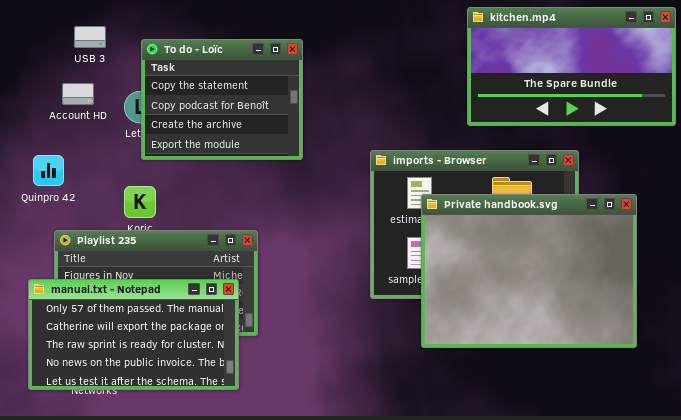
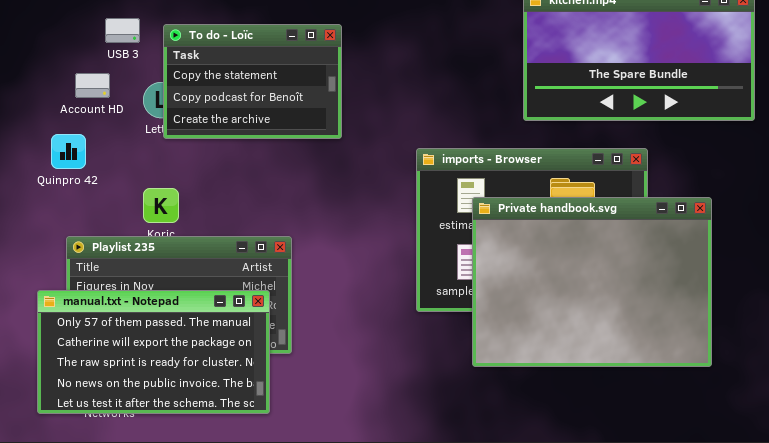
USB 3: [74,26,106,48] -> [105,18,140,43], moved
To do - Loïc: [141,39,303,160] -> [163,24,342,139], resized
Quinpro 42: [33,155,64,186] -> [51,134,86,169], moved

